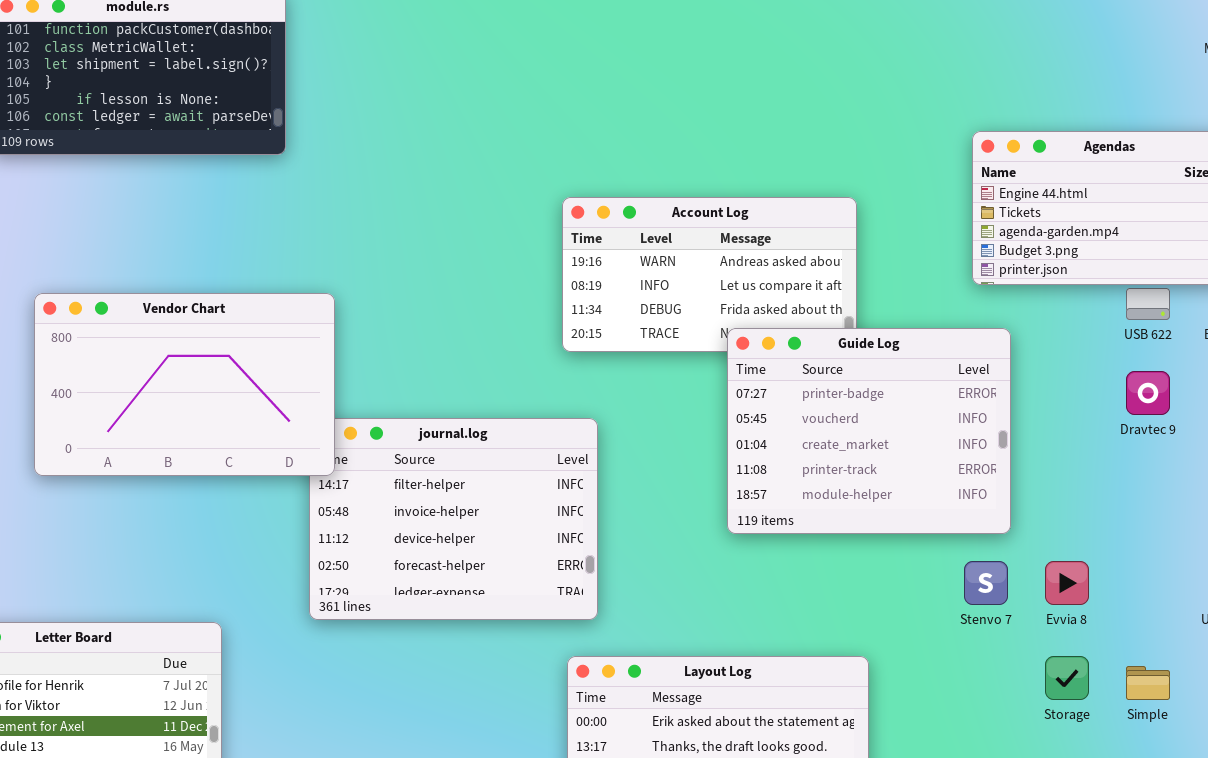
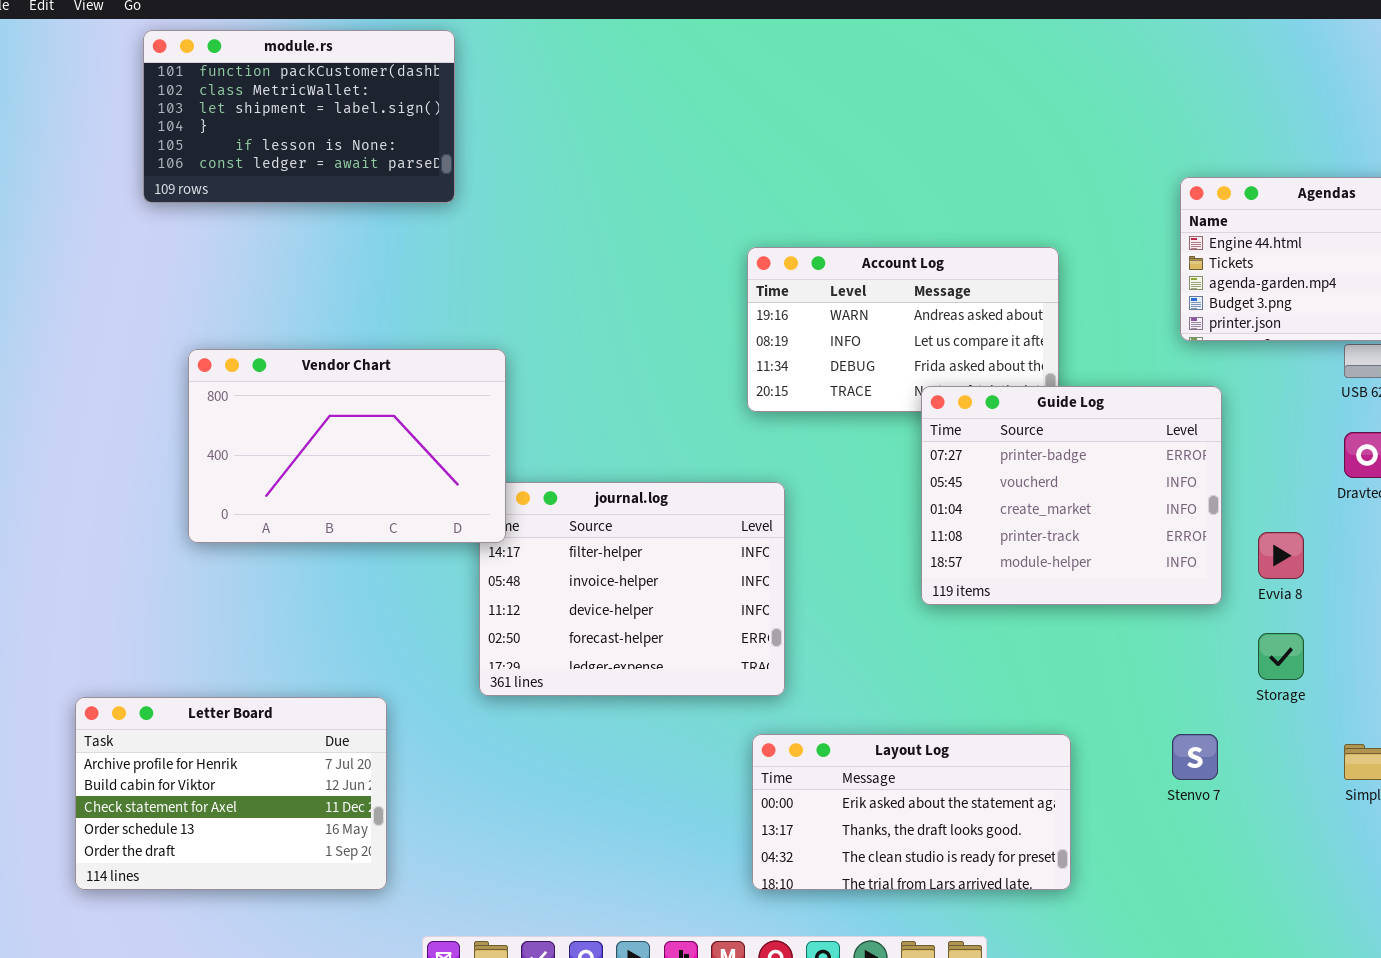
Stenvo 7: [964,561,1008,605] -> [1172,734,1218,780], moved
Evvia 8: [1045,561,1089,605] -> [1258,532,1304,579], moved
Storage: [1045,656,1089,700] -> [1258,633,1304,680], moved

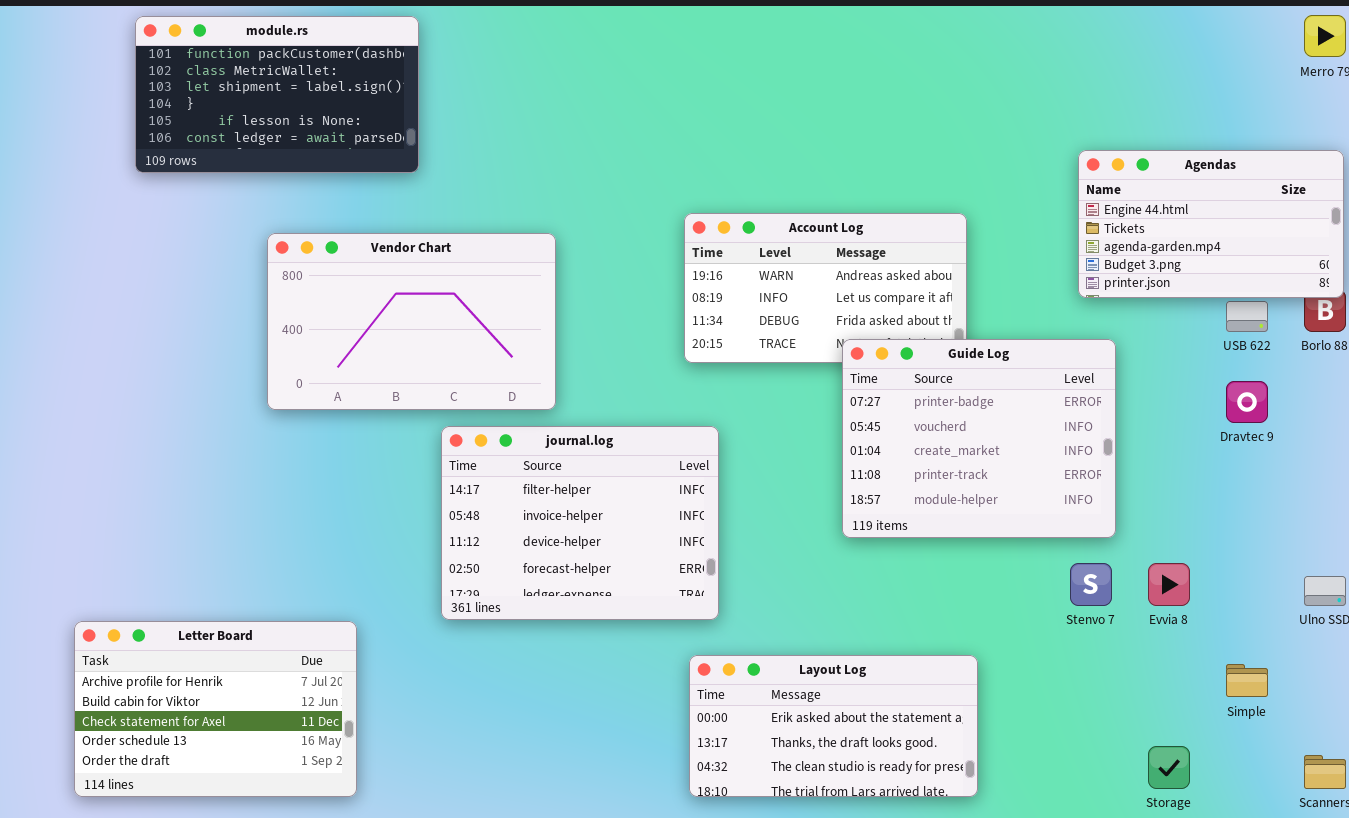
Vendor Chart: [188,349,506,543] -> [267,233,556,410], moved
Evvia 8: [1258,532,1304,579] -> [1148,563,1190,606], moved
Storage: [1258,633,1304,680] -> [1148,746,1190,789], moved
Stenvo 7: [1172,734,1218,780] -> [1070,563,1112,606], moved

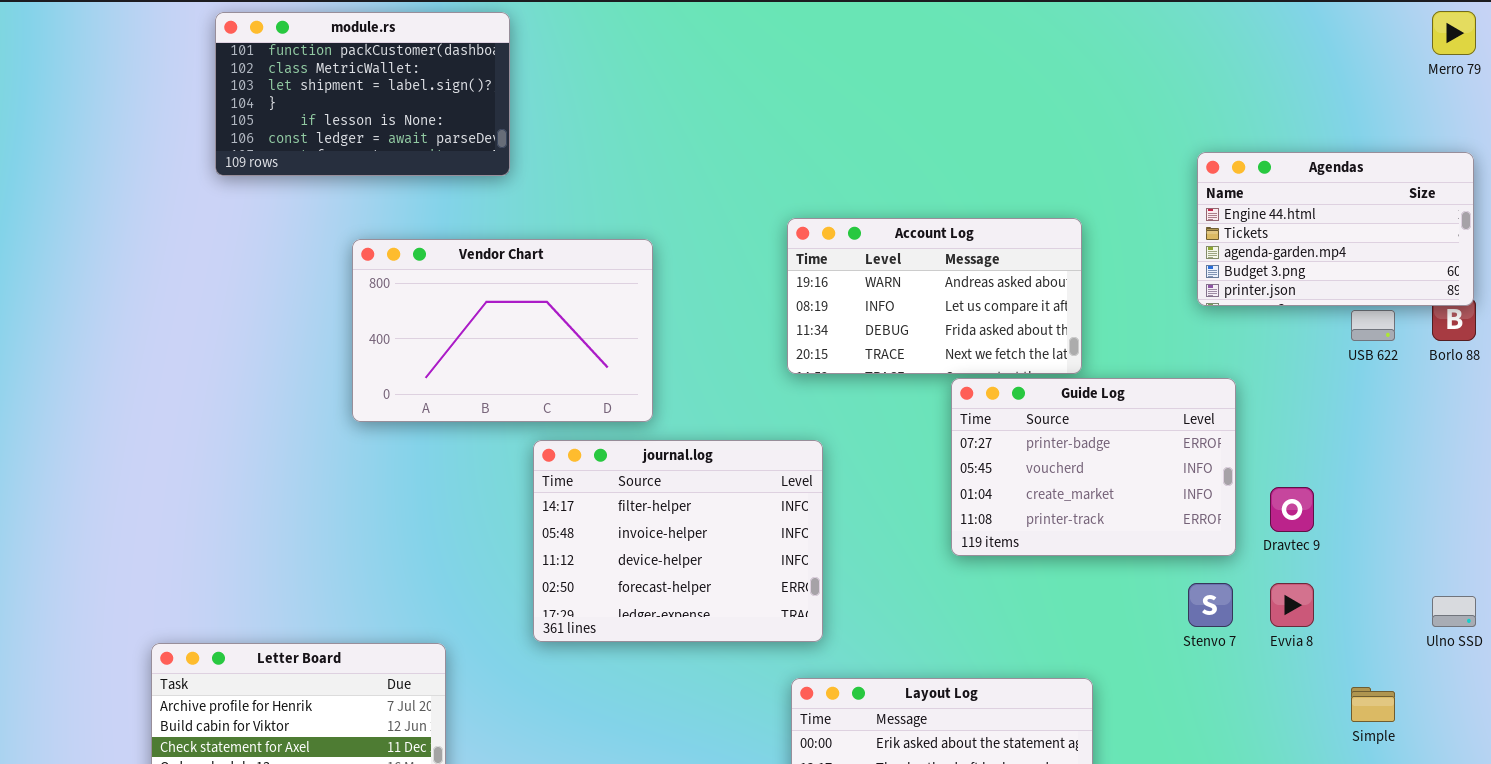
Guide Log: [842,339,1116,538] -> [951,378,1236,556], resized
Dravtec 9: [1226,381,1268,423] -> [1270,487,1314,532], moved

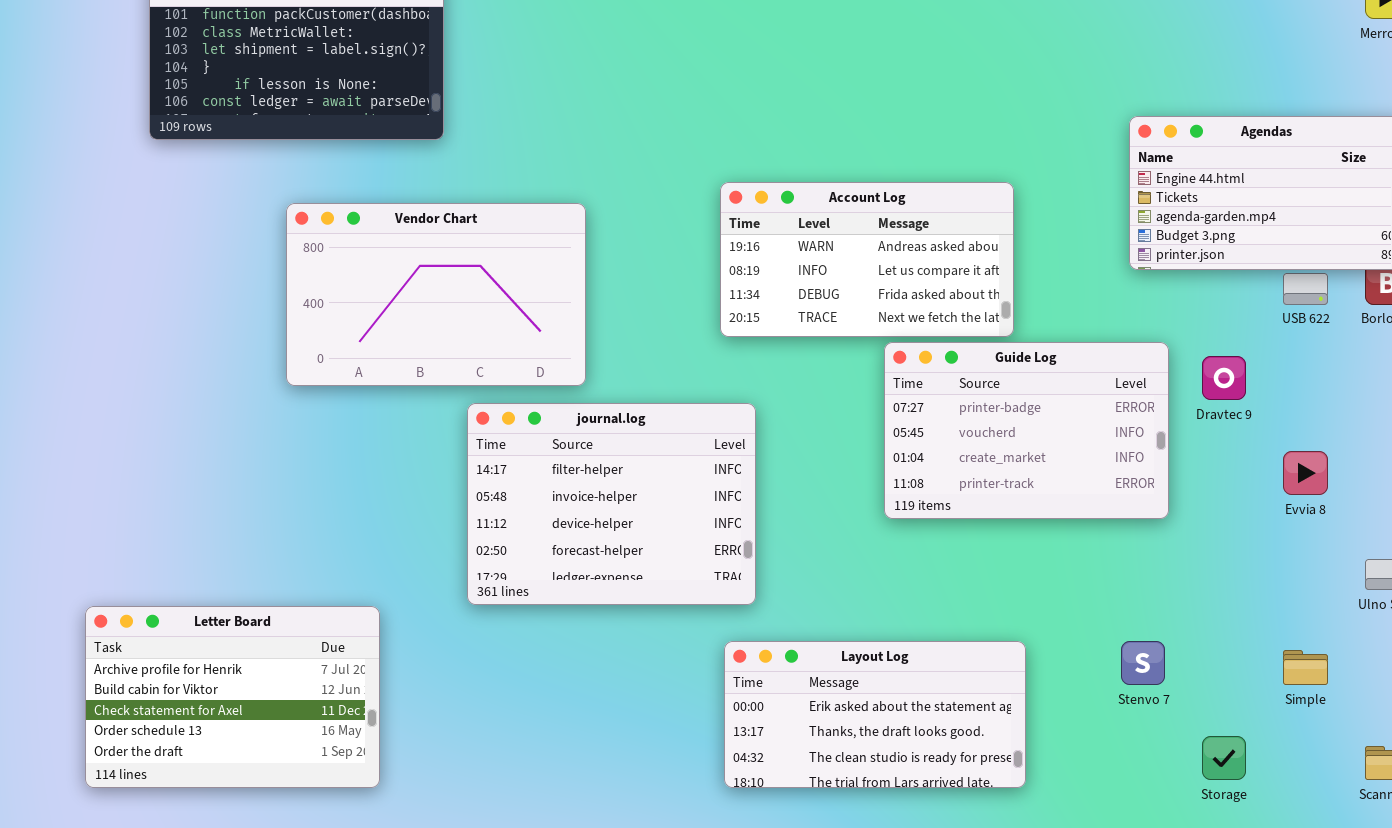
Dravtec 9: [1270,487,1314,532] -> [1202,356,1246,400], moved
Stenvo 7: [1188,583,1233,627] -> [1121,641,1165,685], moved
Evvia 8: [1270,583,1314,627] -> [1283,451,1328,495], moved

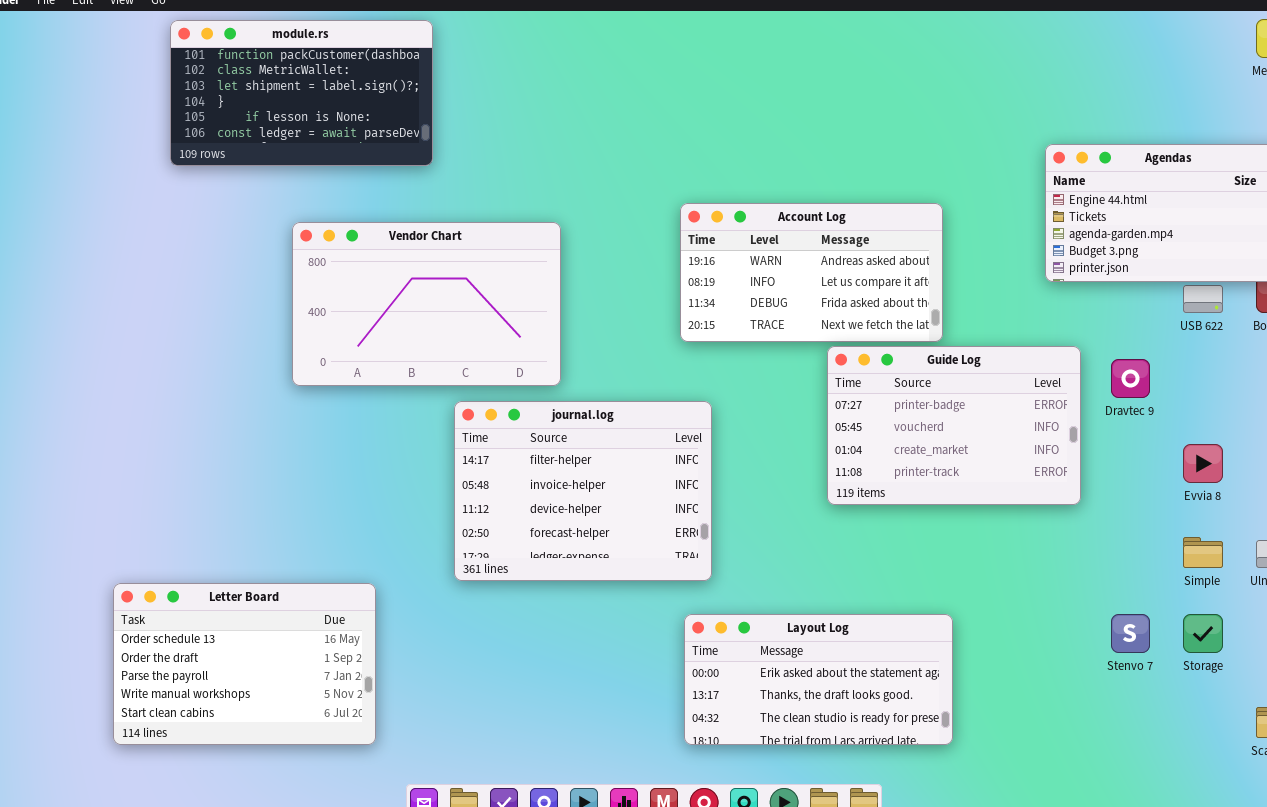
Letter Board: [85,606,380,788] -> [113,583,376,745], scrolled down 3 rows
Stenvo 7: [1121,641,1165,685] -> [1111,614,1150,653], moved
Simple: [1283,650,1328,685] -> [1183,537,1223,568], moved
Storage: [1202,736,1246,780] -> [1183,614,1223,653], moved

